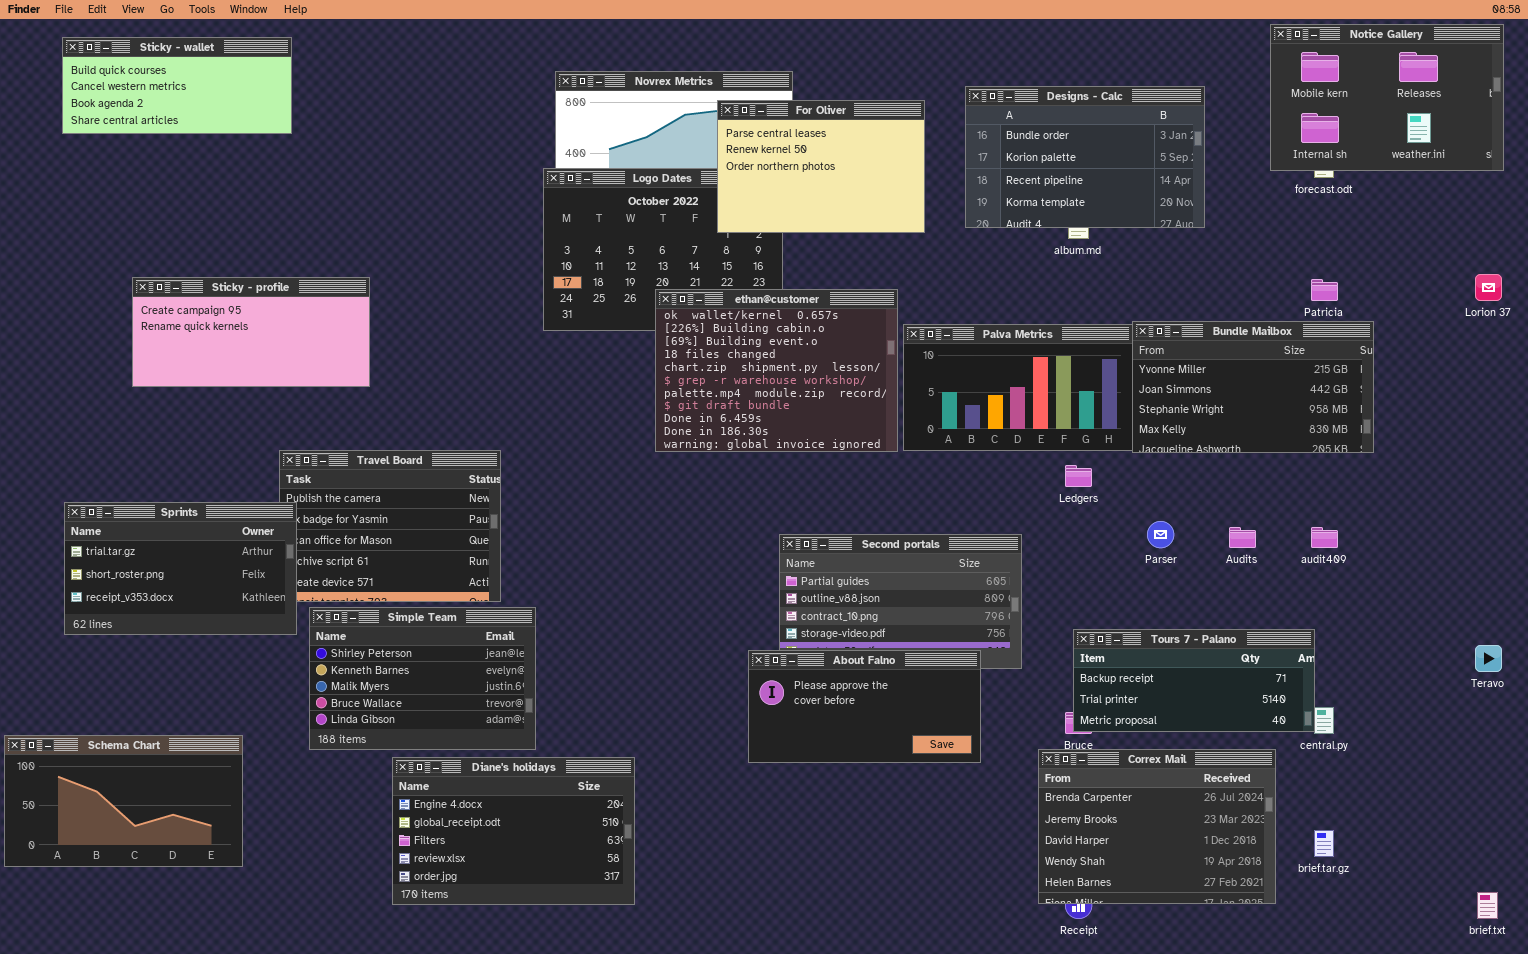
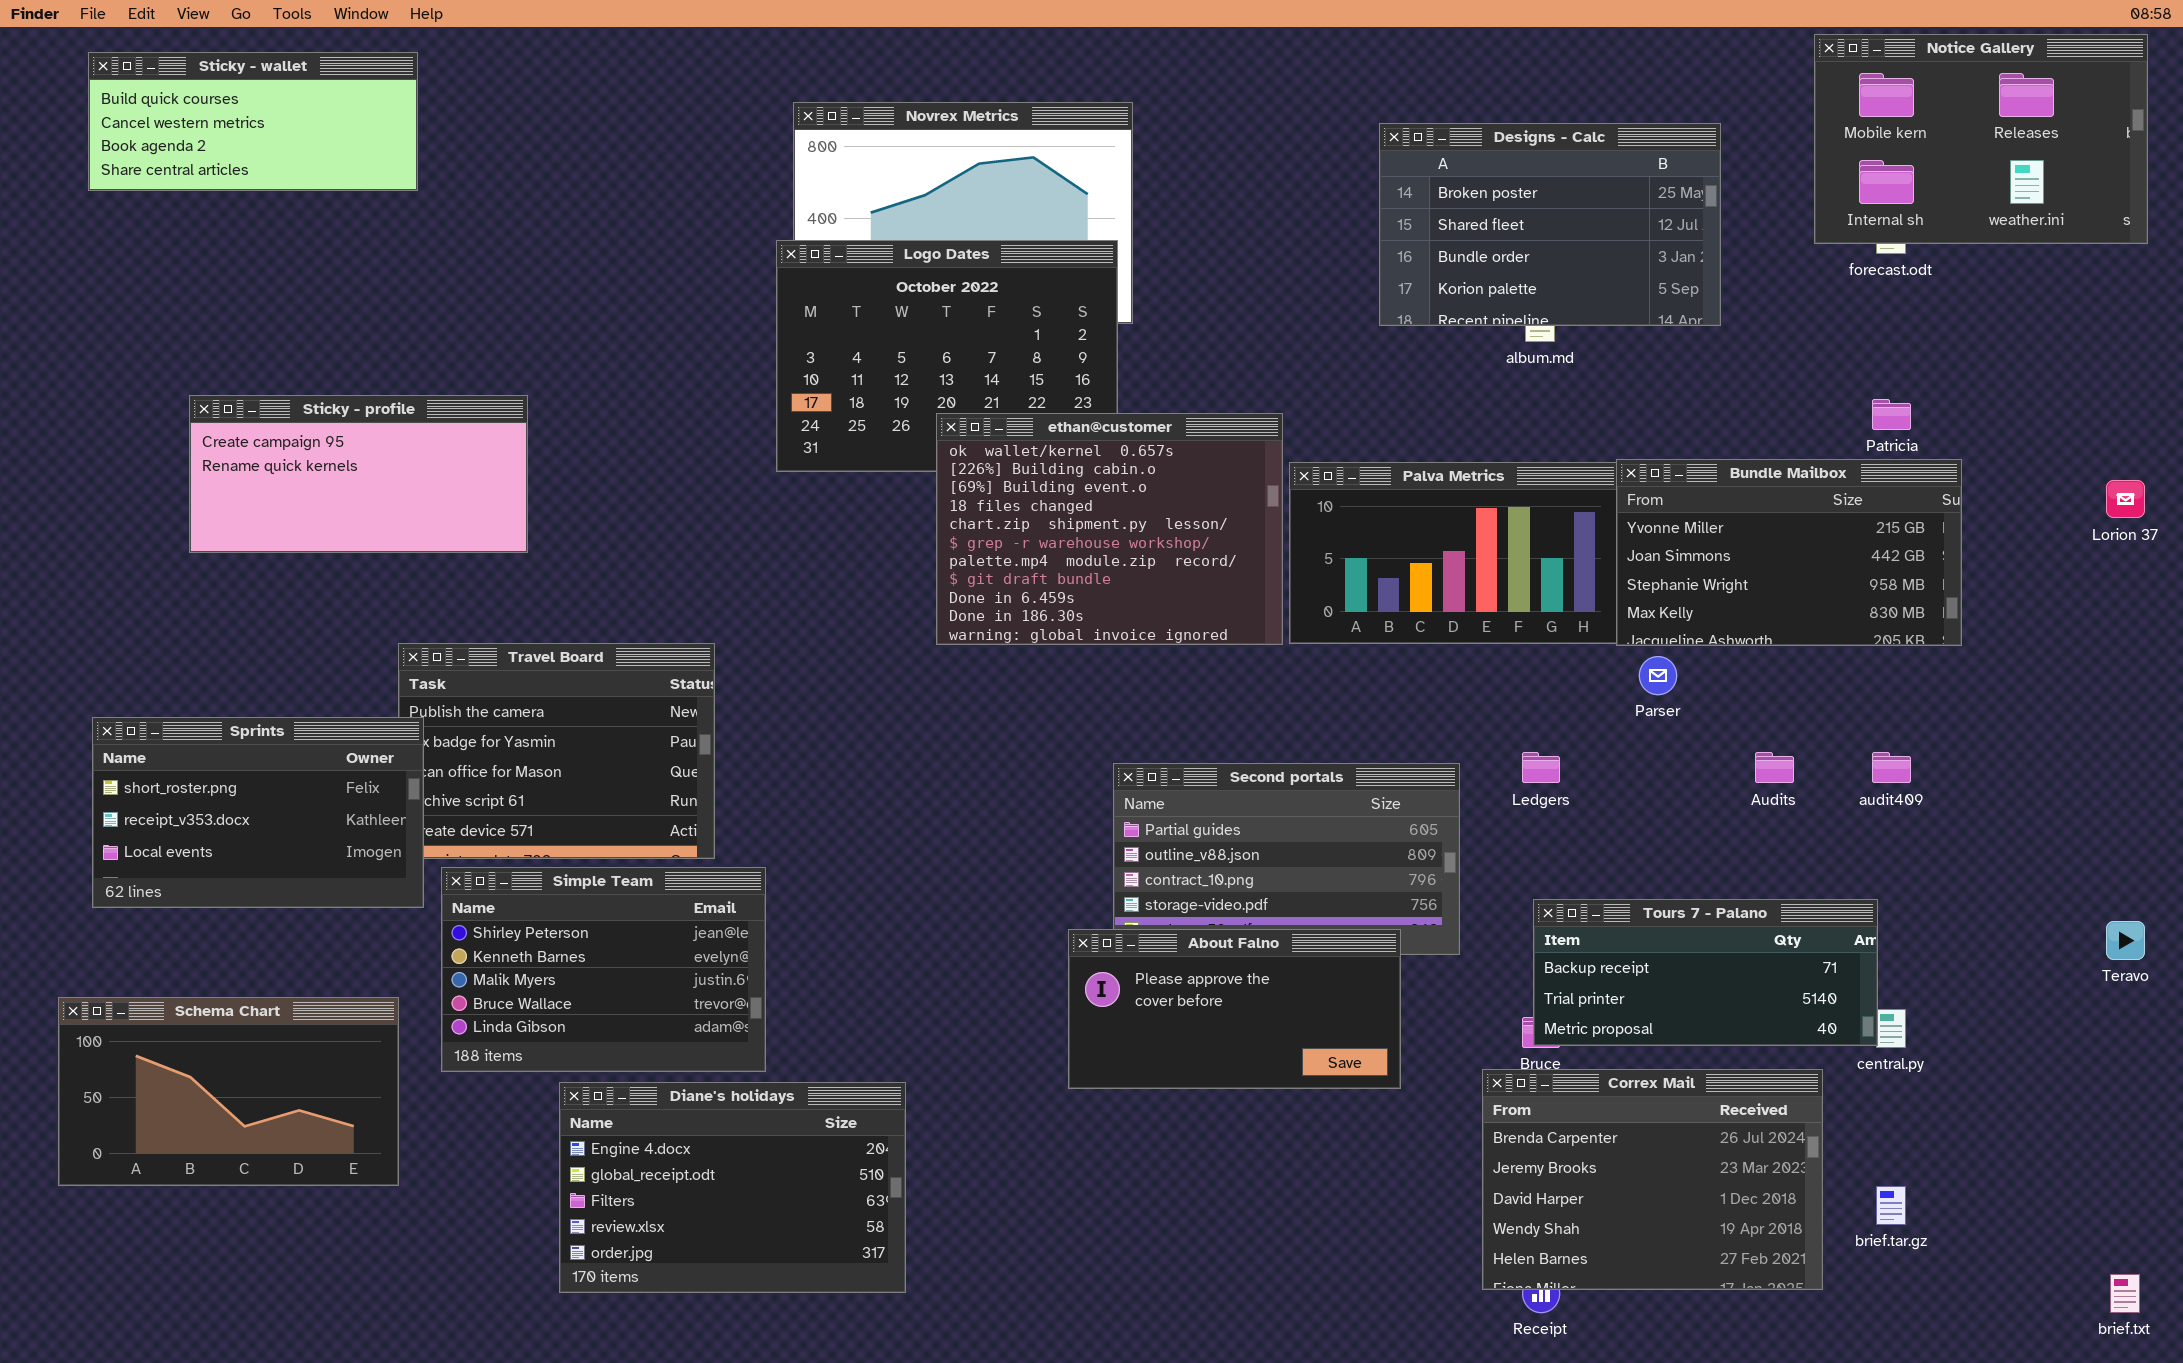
Designs - Calc: [965,86,1205,228] -> [1379,123,1721,326], scrolled up 2 rows
For Oliver: [717,100,925,233] -> none, closed
Lorion 37: [1475,274,1502,301] -> [2106,480,2145,518], moved
Ledgers: [1065,465,1092,487] -> [1522,752,1560,783], moved
Sprints: [64,502,297,635] -> [92,717,424,908], scrolled down 1 row
Parser: [1147,521,1174,548] -> [1639,656,1677,695], moved
Schema Chart: [4,735,243,867] -> [58,997,399,1186], moved

